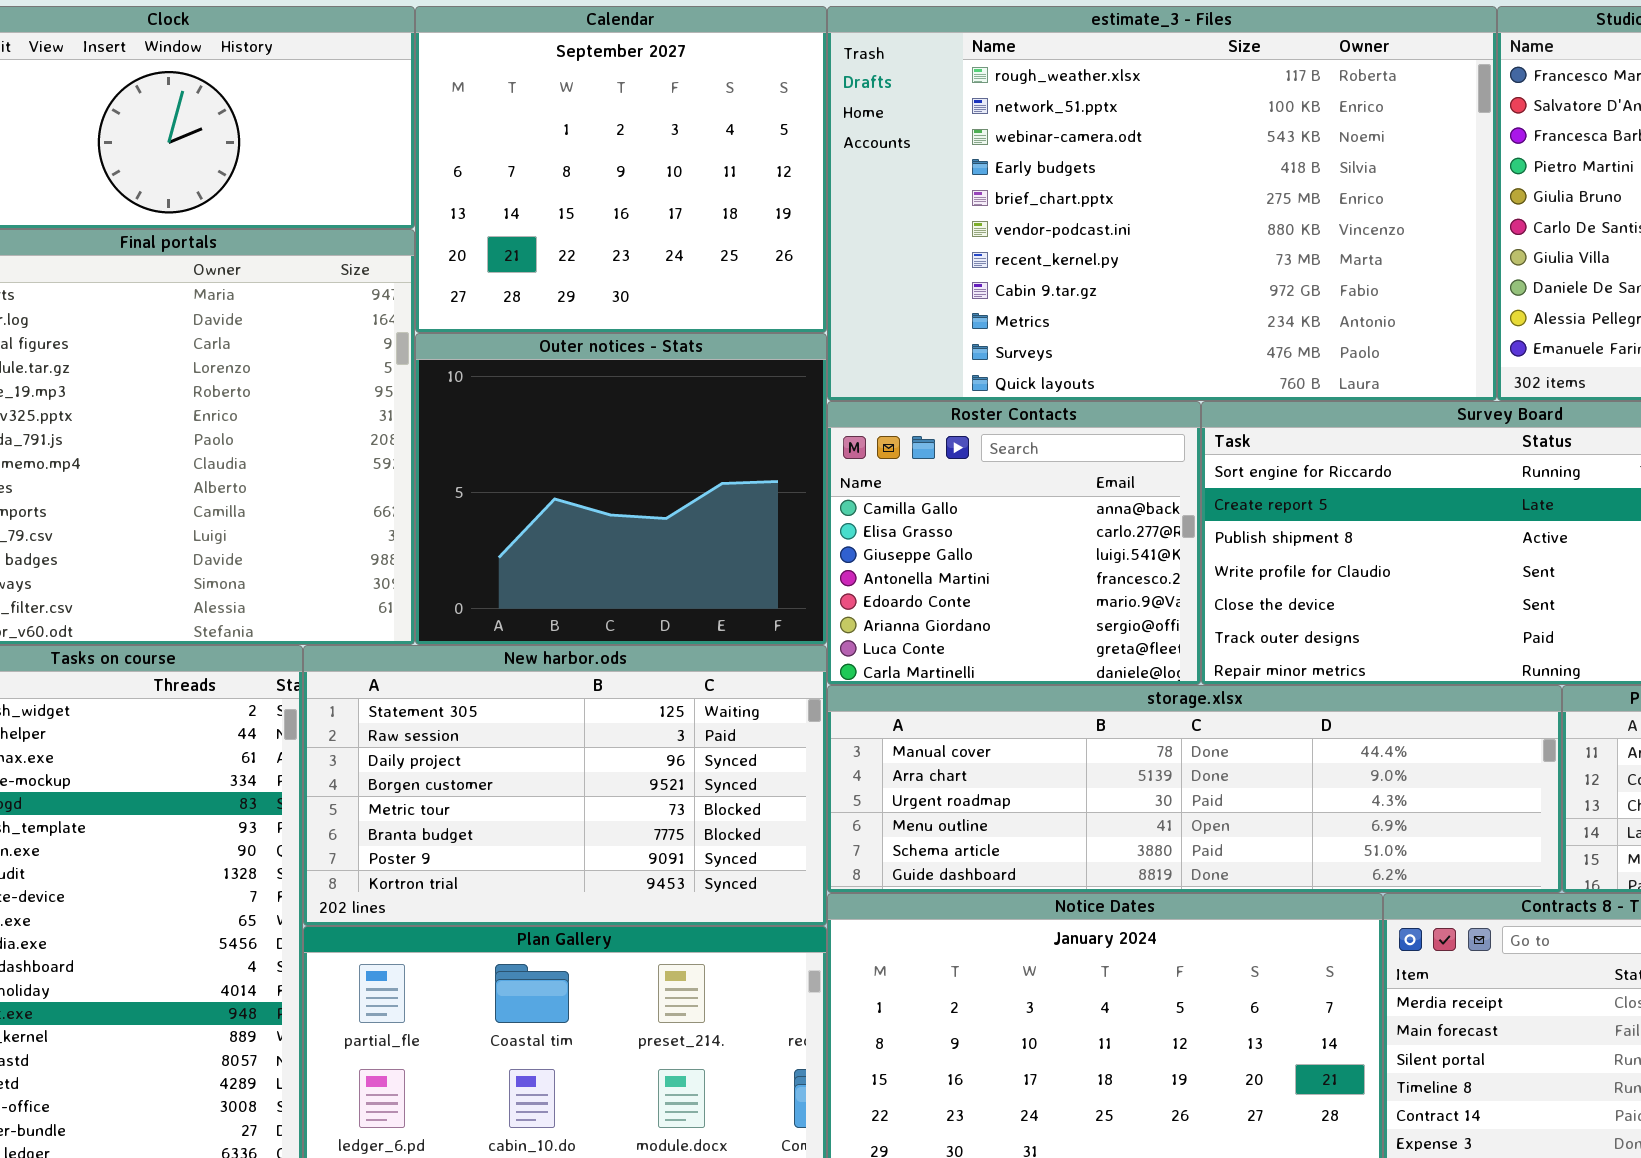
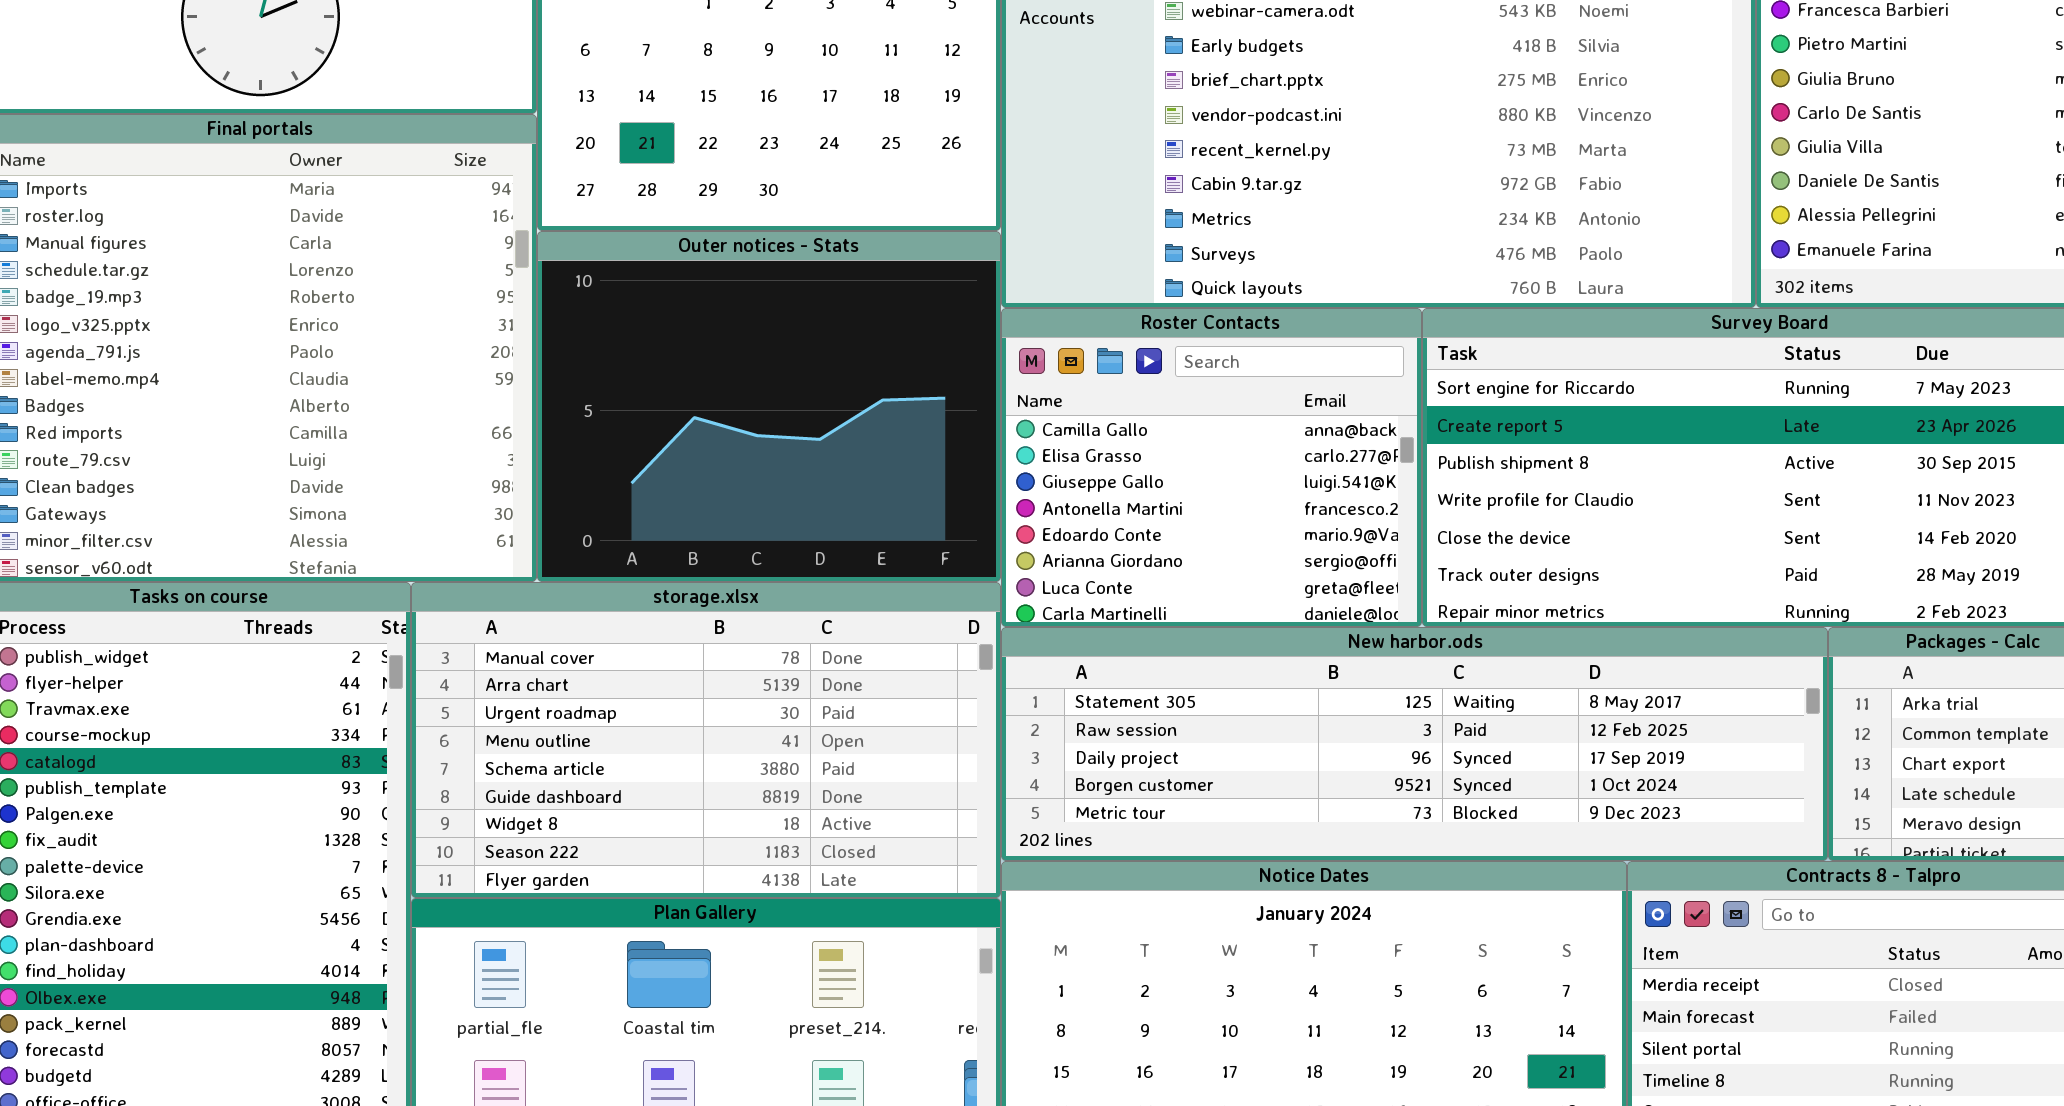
New harbor.ods: [303,645,827,926] -> [1001,627,1828,861], moved, resized
storage.xlsx: [827,685,1562,893] -> [411,582,1001,898], moved, resized

